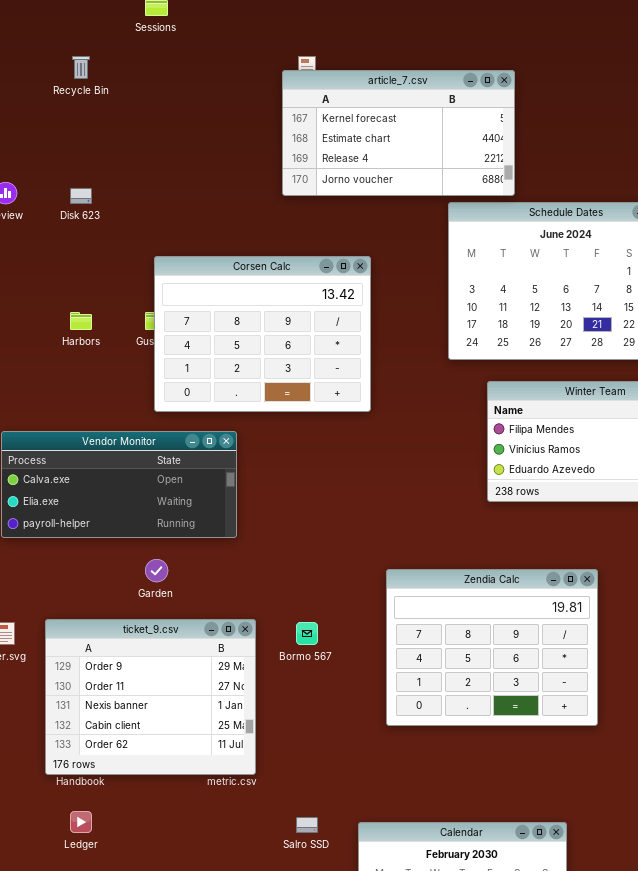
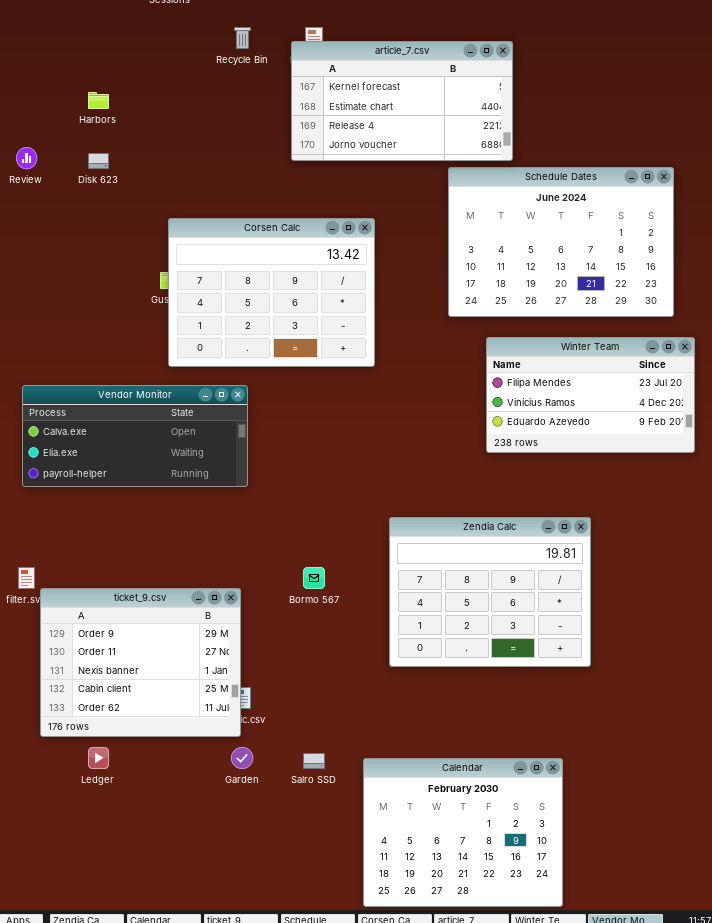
Recycle Bin: [72,56,90,79] -> [234,27,251,49], moved
Harbors: [70,312,92,330] -> [88,92,109,109], moved
Garden: [145,559,168,582] -> [231,747,253,769], moved
ticket_9.csv: [45,619,256,775] -> [40,588,241,737], moved

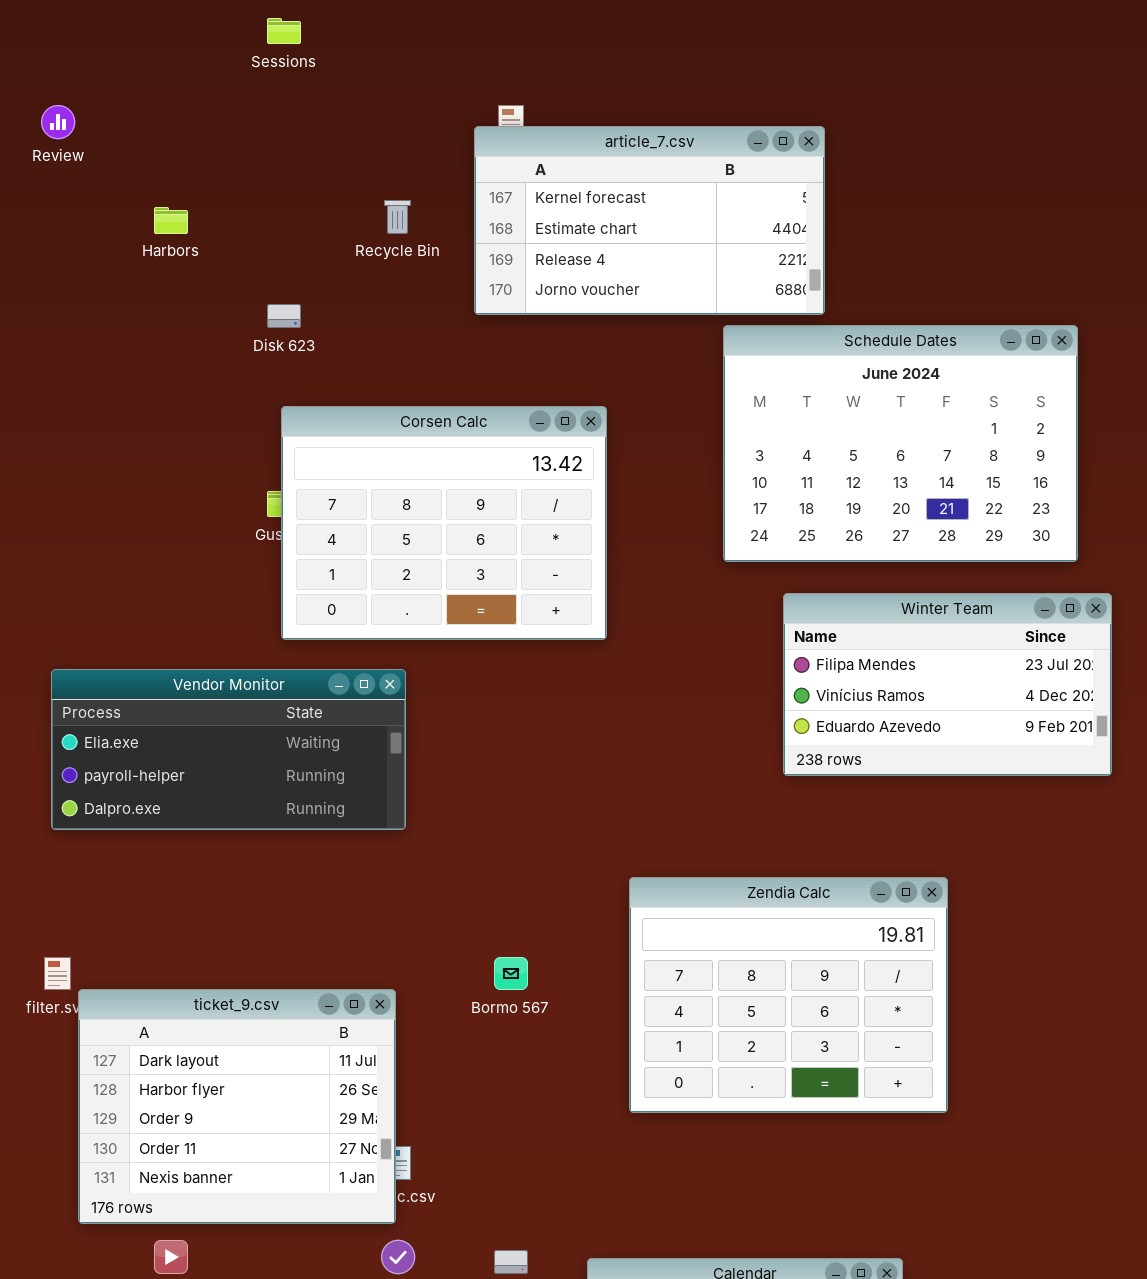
Recycle Bin: [234,27,251,49] -> [384,200,411,234], moved
Review: [16,147,37,169] -> [41,105,75,139], moved
Disk 623: [88,153,109,169] -> [267,304,301,328], moved
Vendor Monitor: [22,385,248,487] -> [51,669,406,830], scrolled down 1 row
ticket_9.csv: [40,588,241,737] -> [78,989,396,1224], scrolled up 2 rows

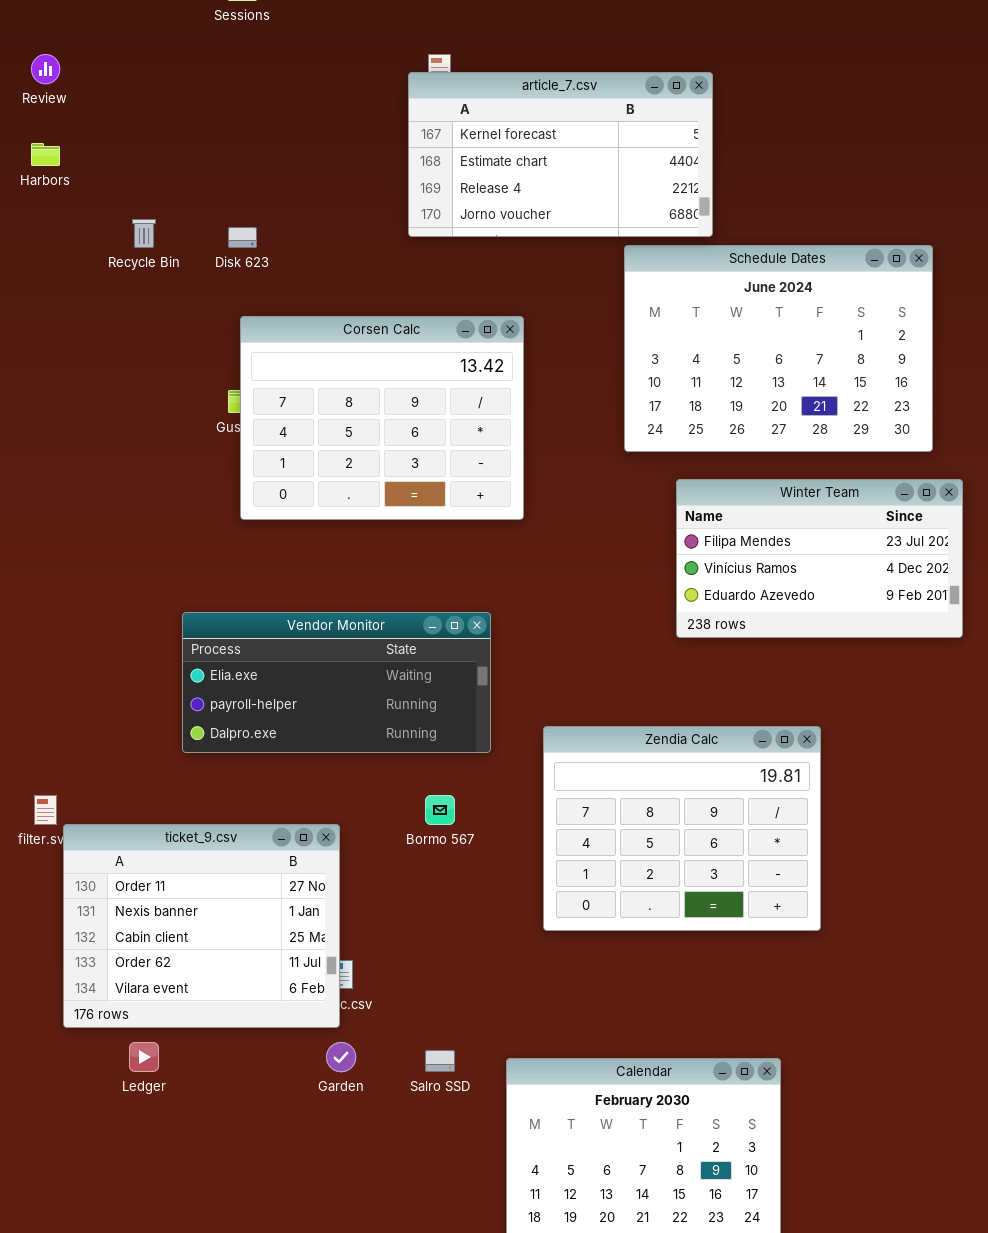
Recycle Bin: [384,200,411,234] -> [132,219,156,248], moved
Harbors: [154,207,188,234] -> [31,143,60,166], moved
Vendor Monitor: [51,669,406,830] -> [182,612,491,753], moved
ticket_9.csv: [78,989,396,1224] -> [63,824,340,1028], scrolled down 3 rows

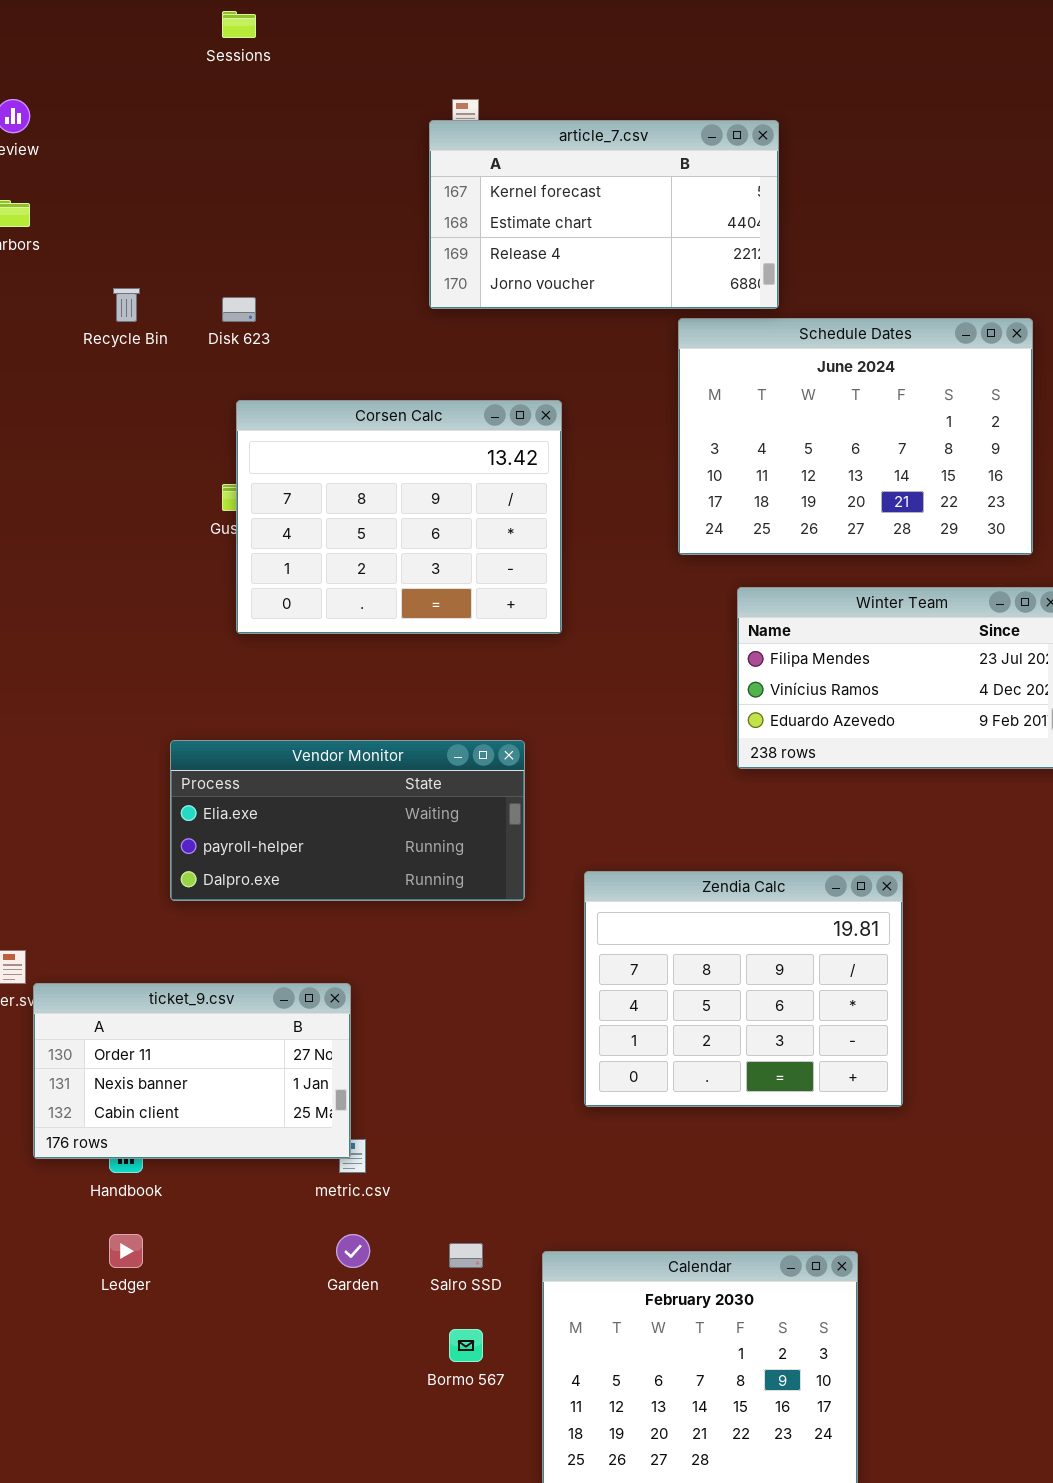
Bormo 567: [425,795,455,825] -> [449,1329,483,1362], moved
ticket_9.csv: [63,824,340,1028] -> [33,983,351,1159], resized

